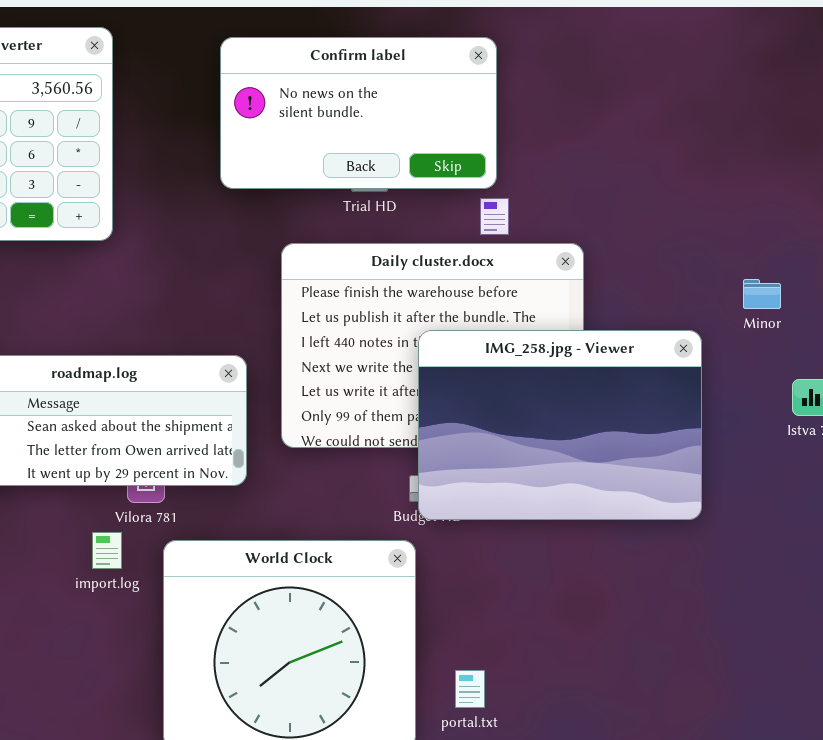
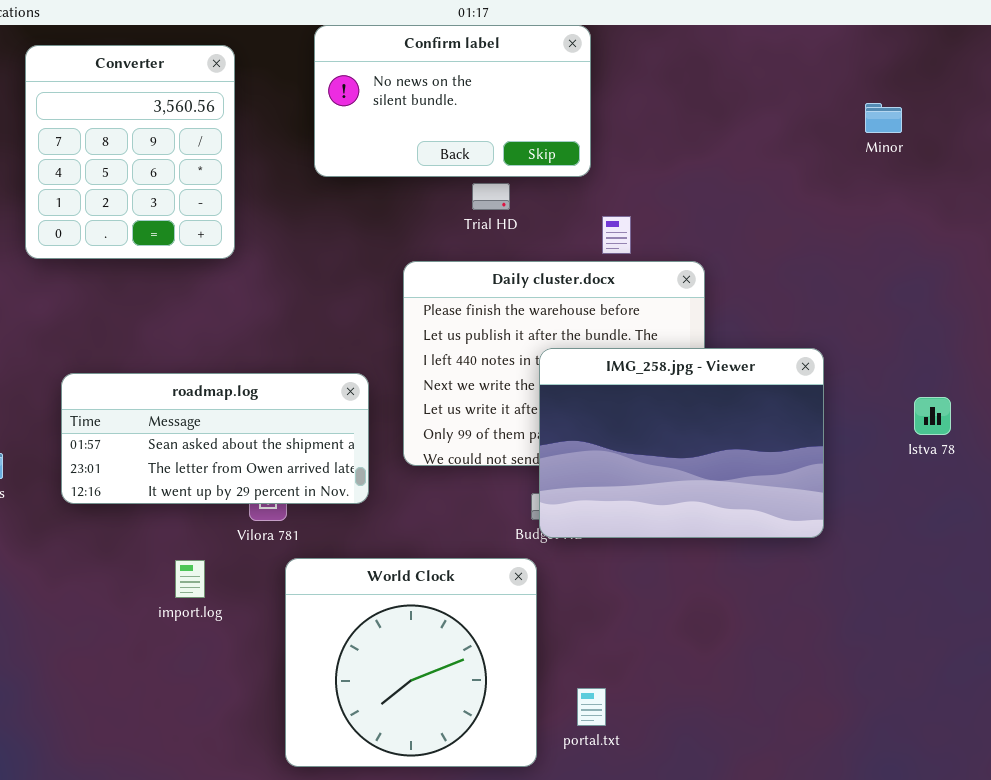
Confirm label: [220,37,497,189] -> [314,25,591,177], moved
Minor: [743,279,781,309] -> [865,103,902,133], moved
import.log: [92,532,122,569] -> [175,560,205,598], moved

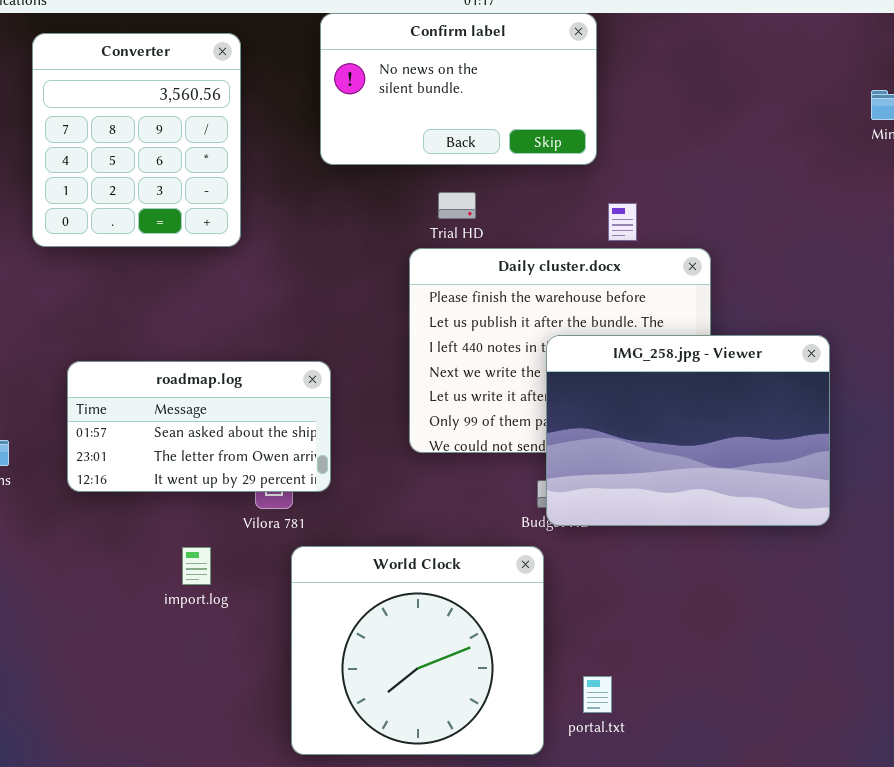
Trial HD: [472,183,510,210] -> [438,192,476,219], moved
roadmap.log: [61,373,369,504] -> [67,361,331,492], resized

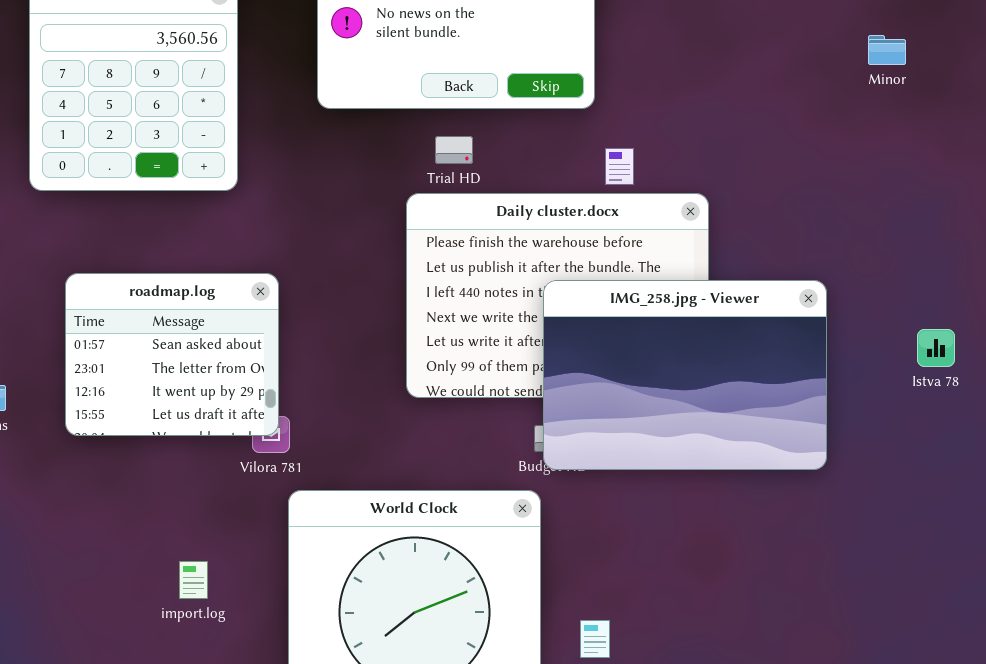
roadmap.log: [67,361,331,492] -> [65,273,279,436], resized
import.log: [182,547,211,585] -> [179,561,208,599], moved

